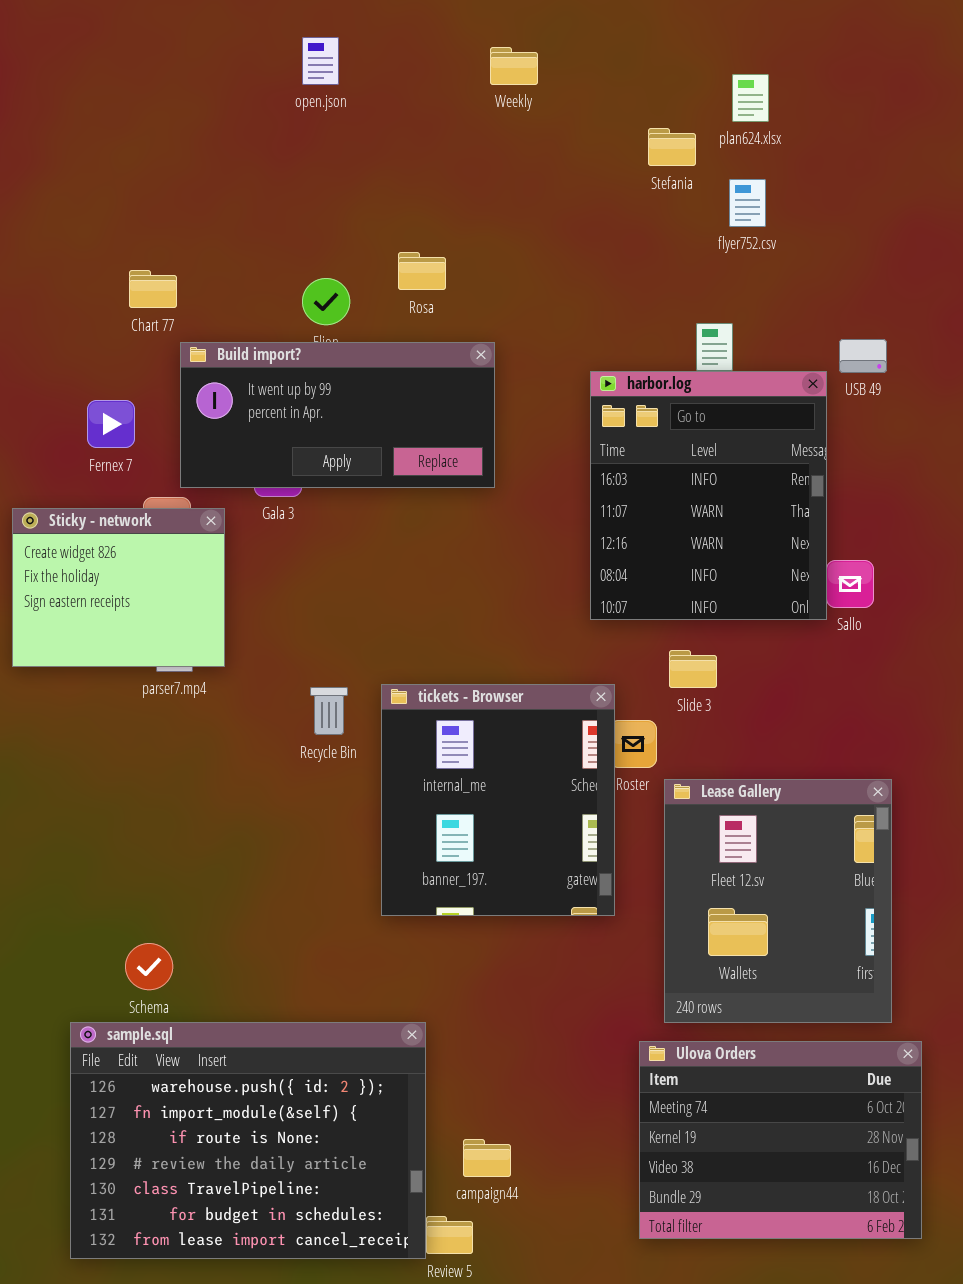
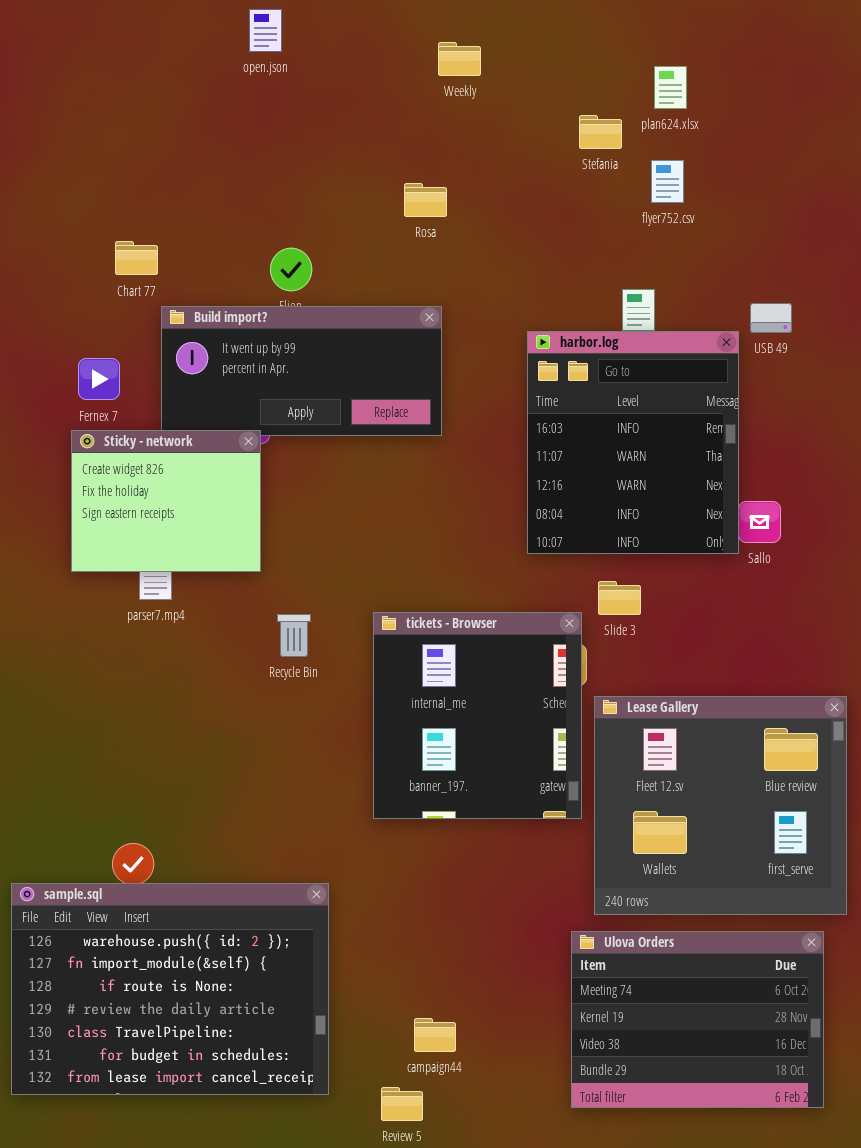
open.json: [302,37,339,85] -> [249,9,282,52], moved
Rosa: [398,252,446,290] -> [404,183,447,217], moved
Sticky - network: [12,508,225,667] -> [71,430,261,572], moved
tickets - Browser: [381,684,615,916] -> [373,612,582,819], moved
Lease Gallery: [664,779,892,1023] -> [594,696,847,915], resized
sample.sql: [70,1022,426,1259] -> [11,883,329,1095], moved

